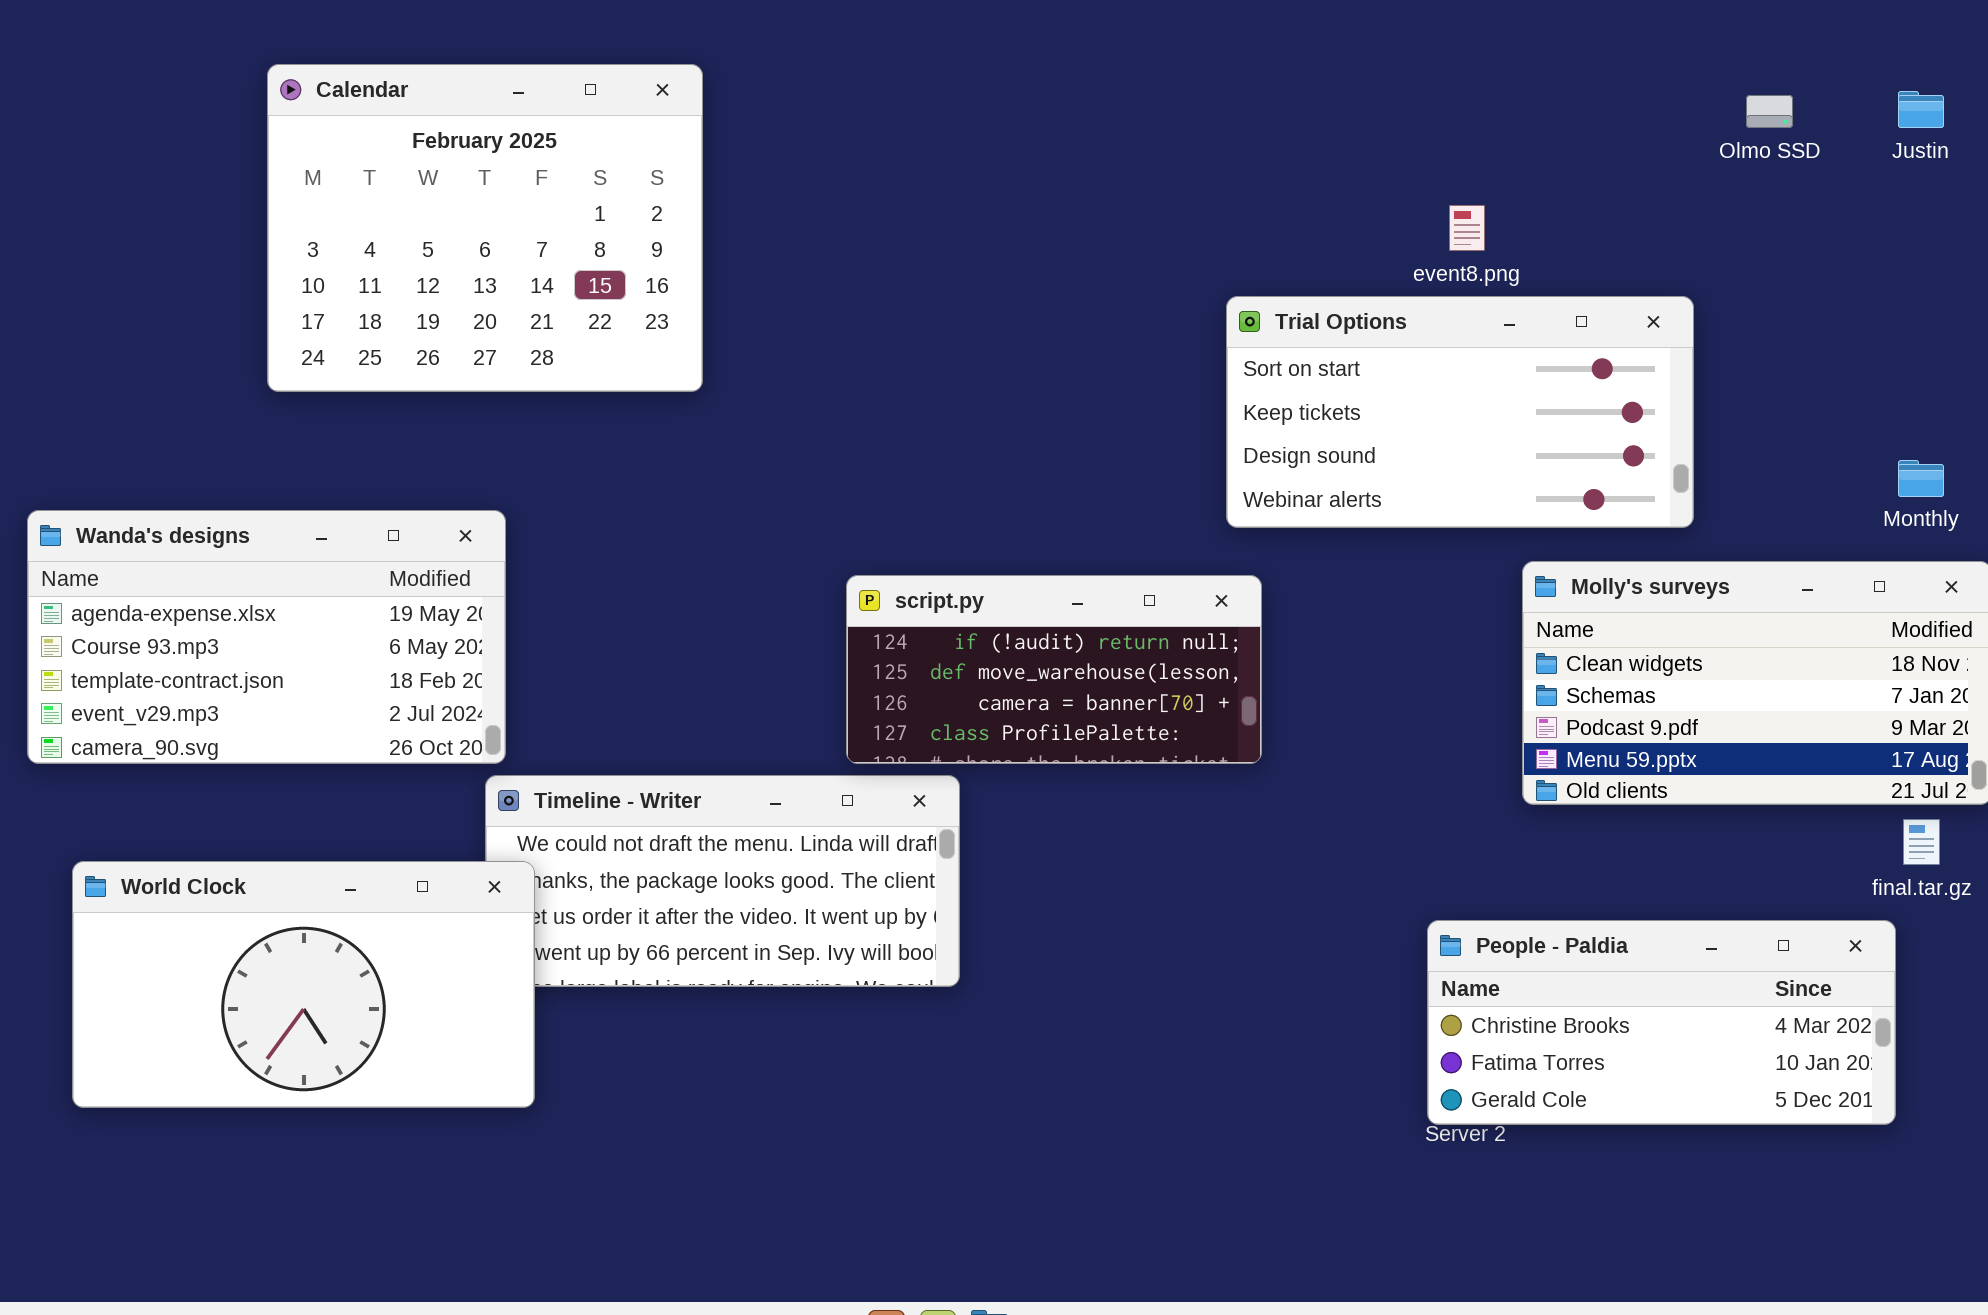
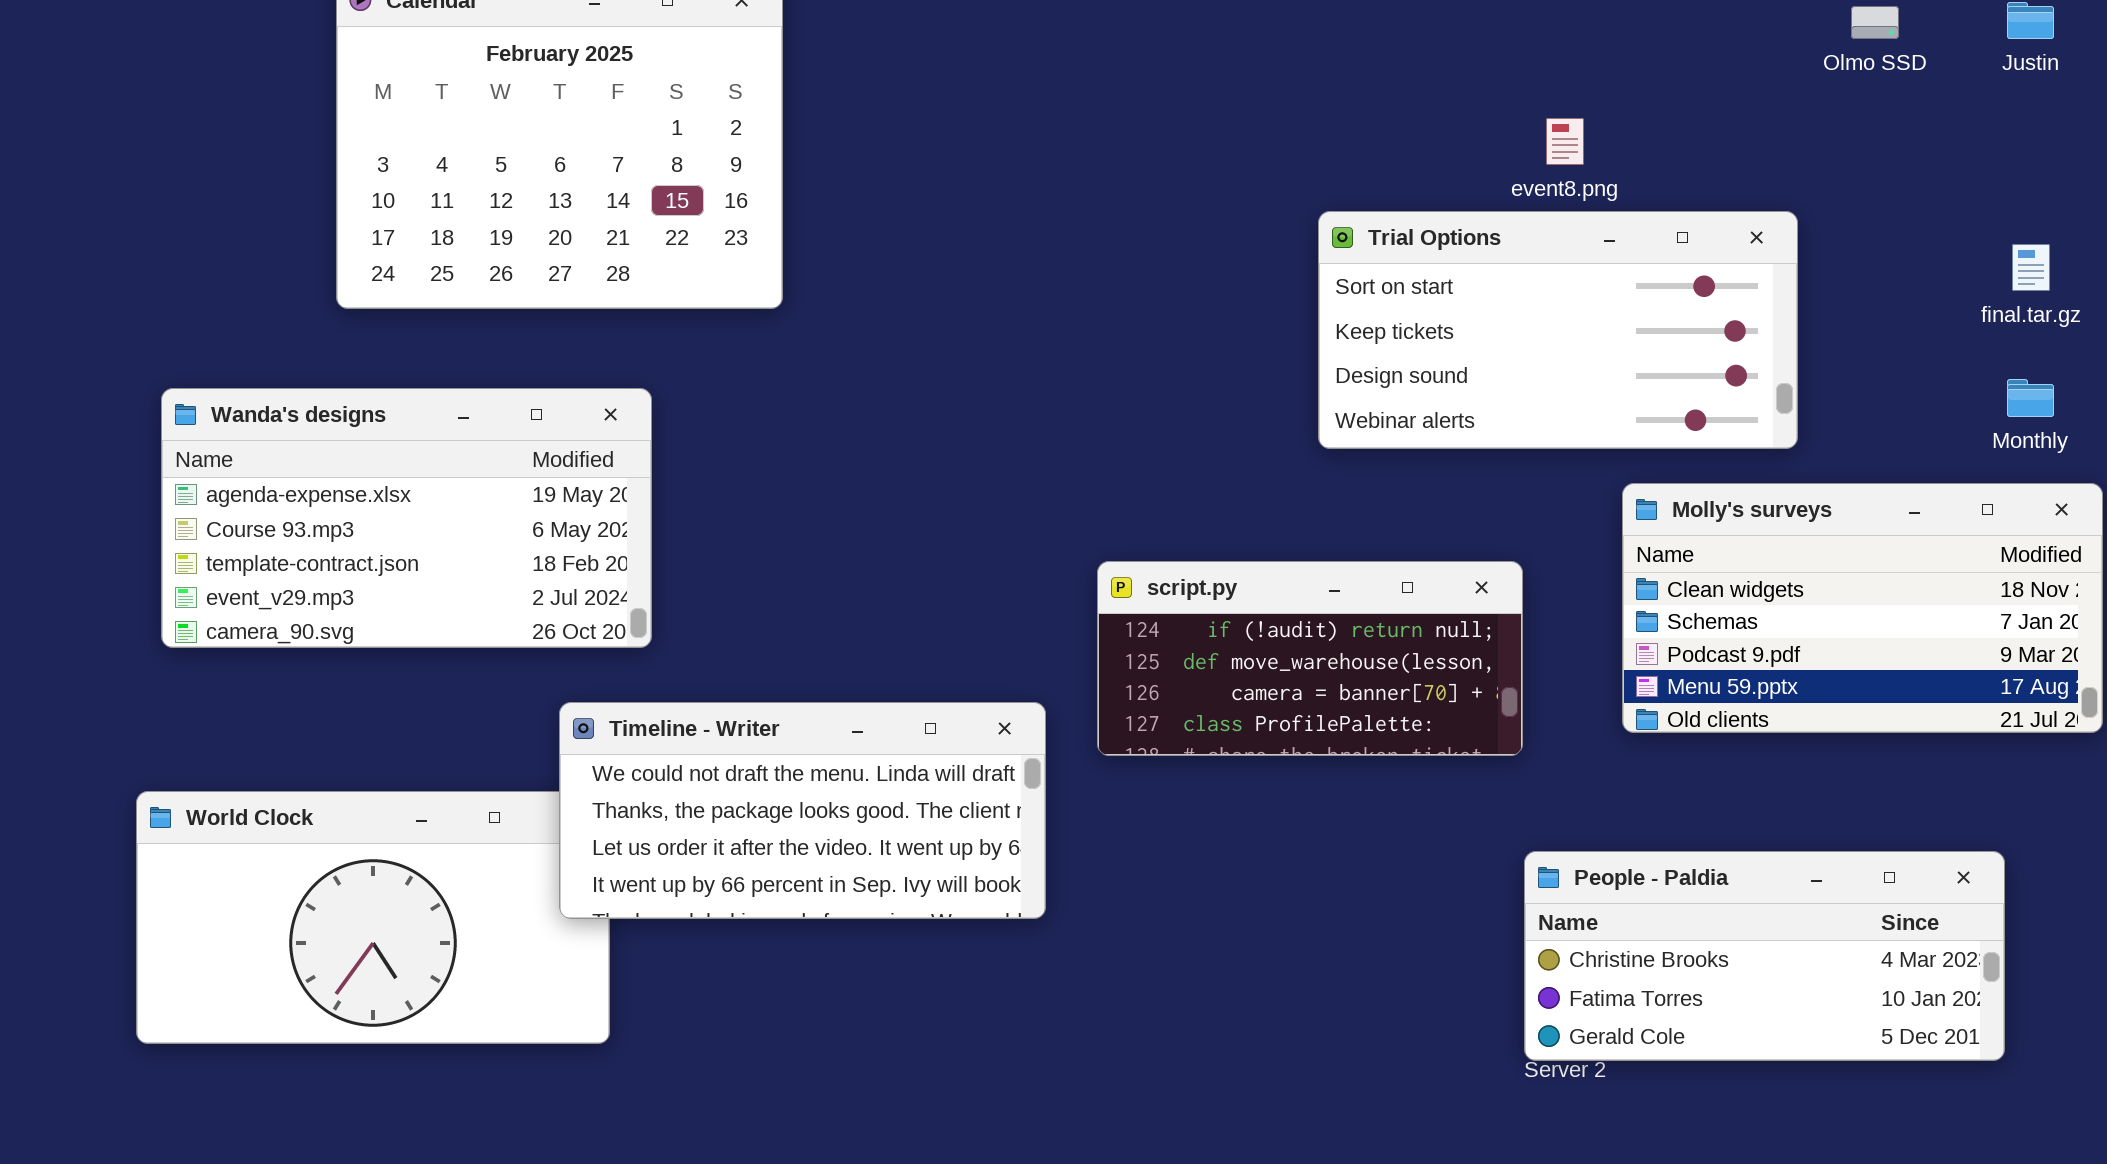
Wanda's designs: [27,510,506,764] -> [161,388,652,648], moved
script.py: [846,575,1262,764] -> [1097,561,1523,756], moved
Timeline - Writer: [485,775,960,987] -> [559,702,1046,919], raised
final.tar.gz: [1903,819,1940,865] -> [2012,244,2050,291], moved

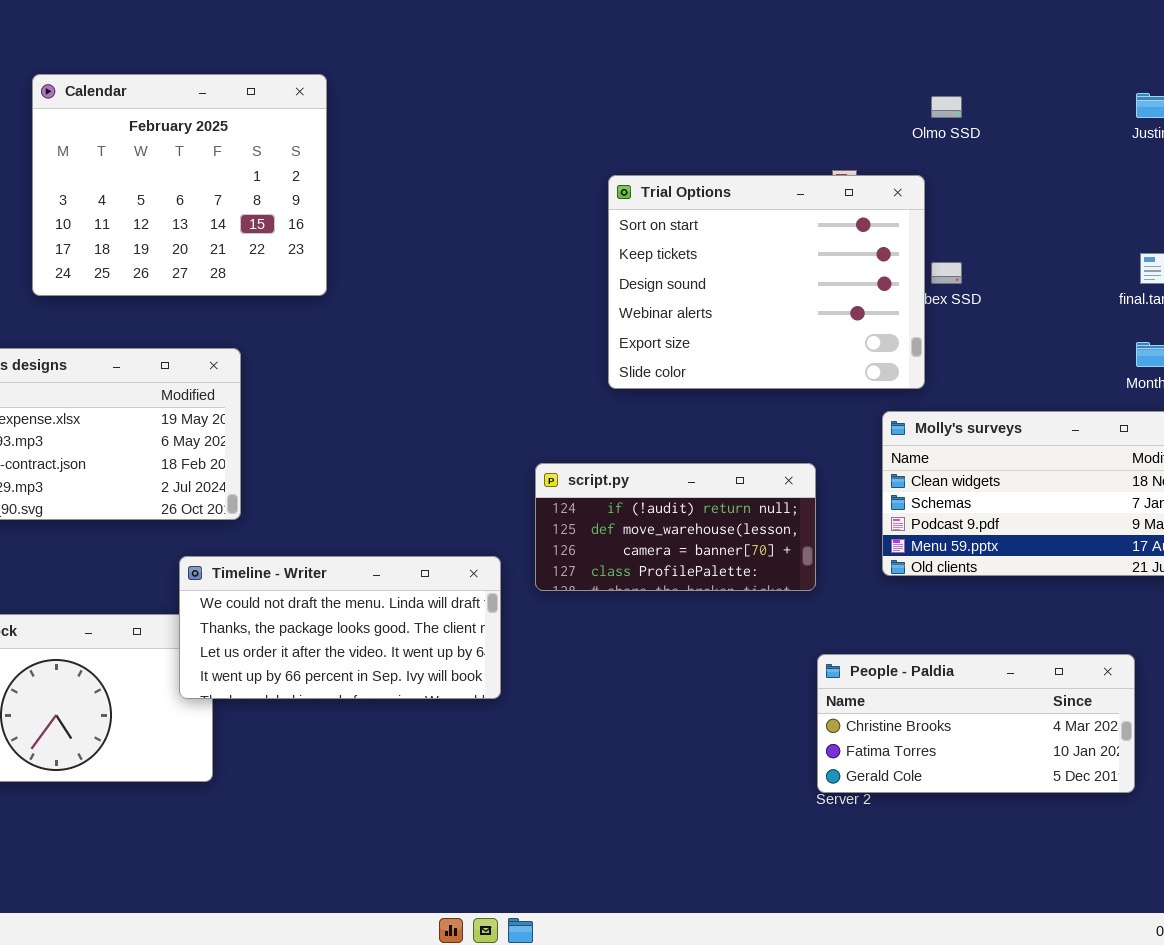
Olmo SSD: [1851,6,1899,39] -> [931,96,962,118], moved
Trial Options: [1318,211,1798,449] -> [608,175,925,389], moved, resized

